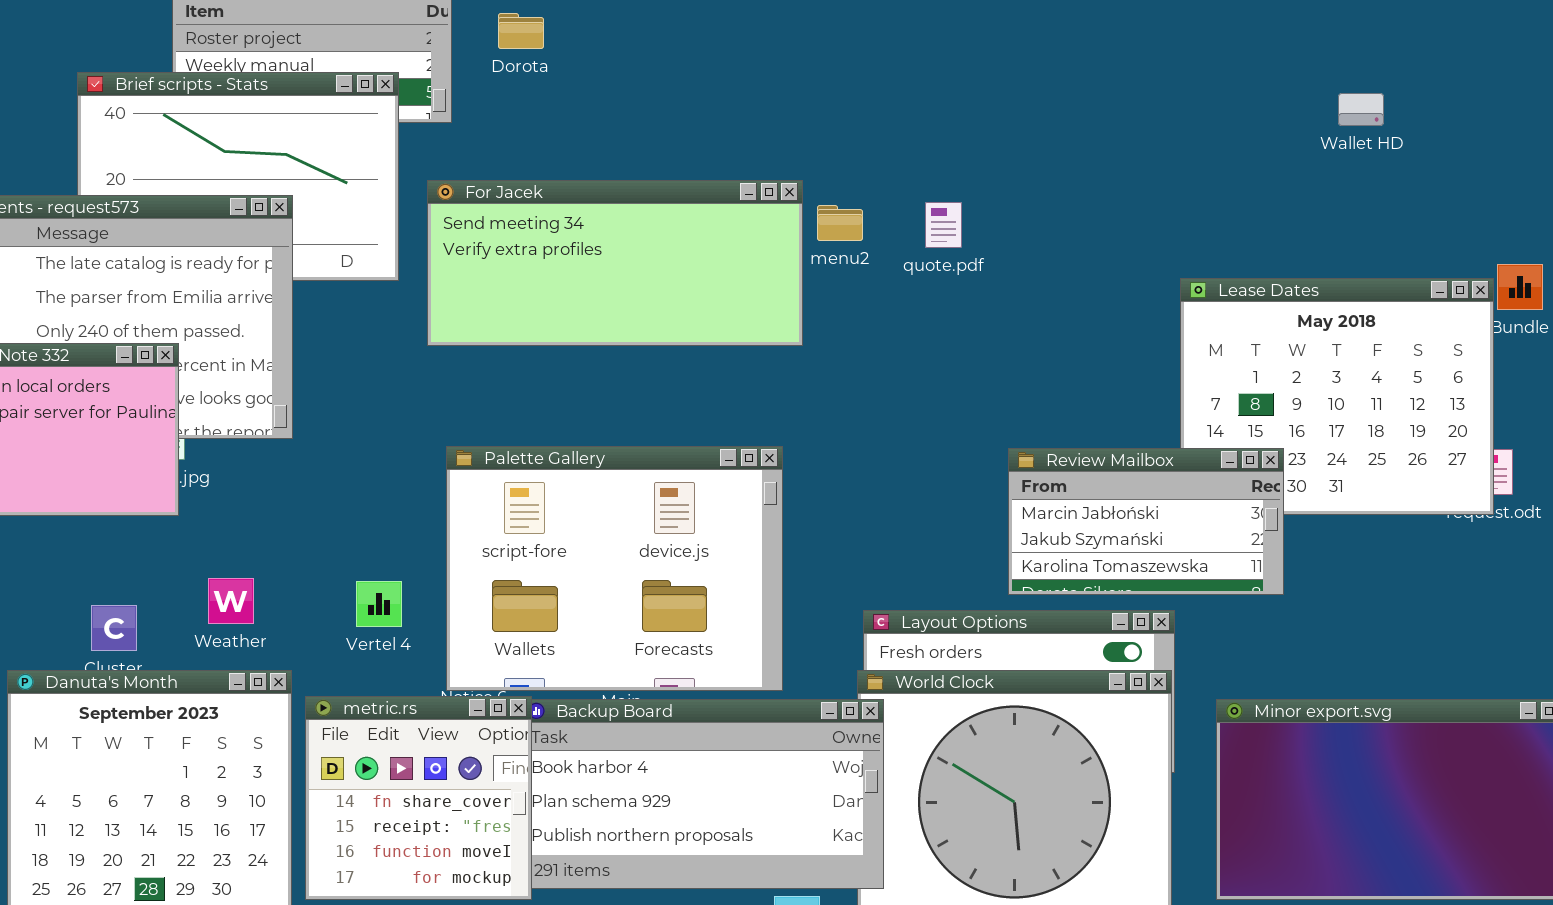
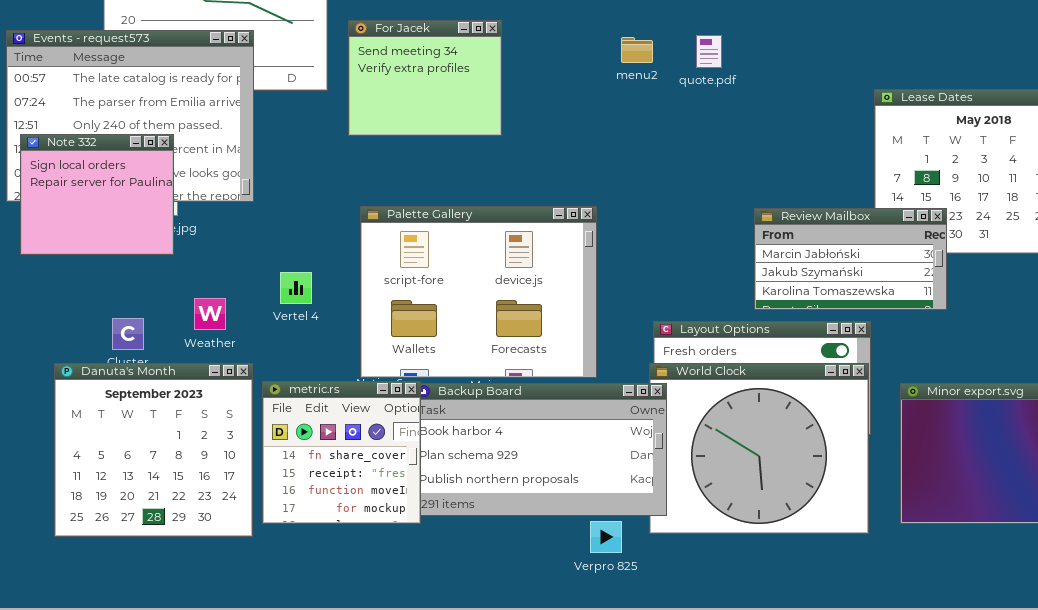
For Jacek: [427,180,803,346] -> [348,20,502,136], resized
Vertel 4: [356,581,402,627] -> [280,272,312,304], moved

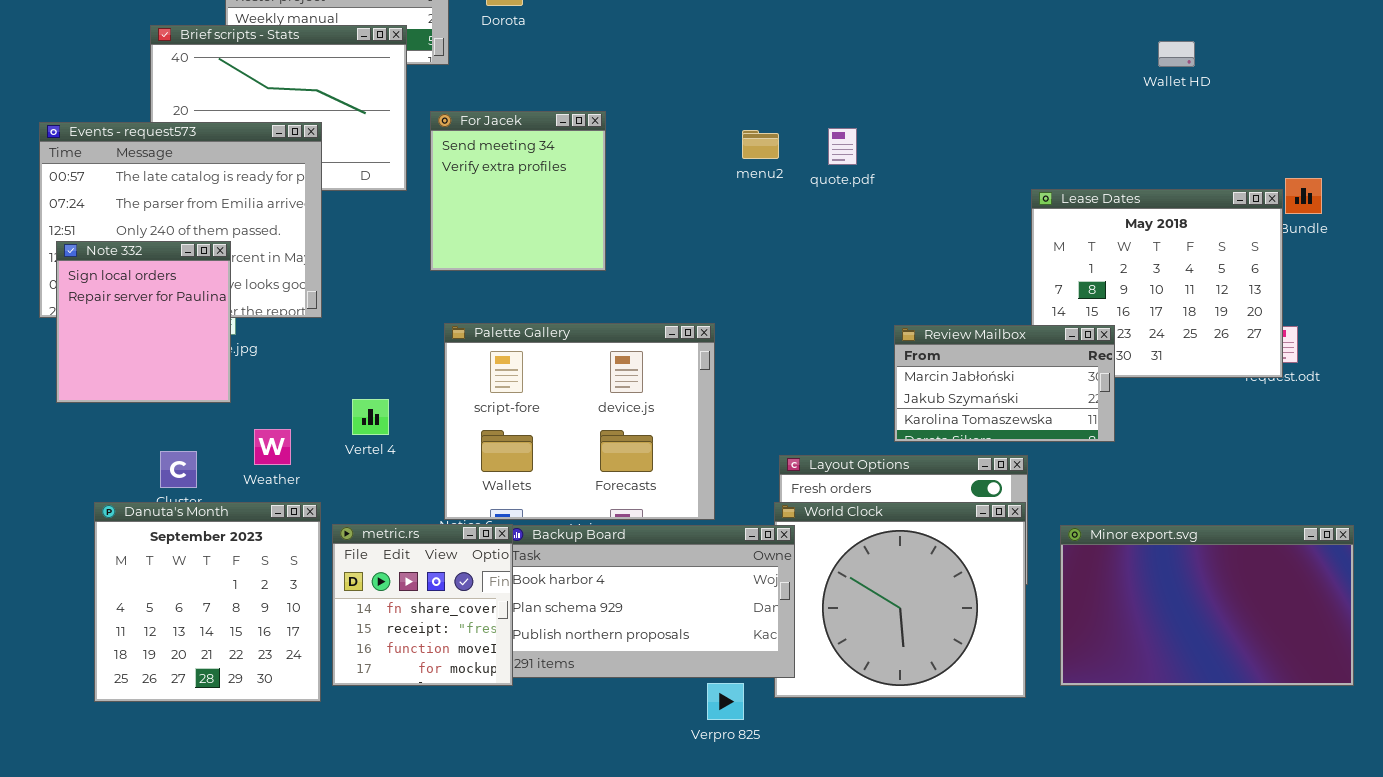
For Jacek: [348,20,502,136] -> [430,111,606,271], resized
Note 332: [20,134,174,255] -> [56,241,231,403], resized

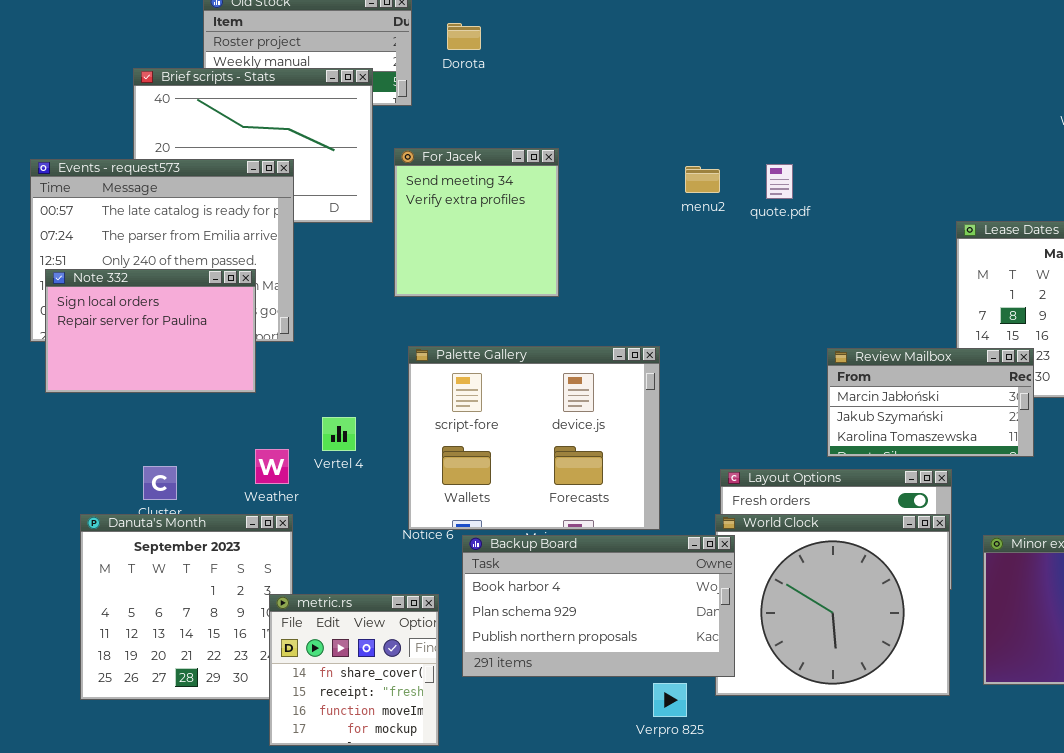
Note 332: [56,241,231,403] -> [45,269,256,393], resized
Weather: [254,429,291,465] -> [255,449,289,484], moved
metric.rs: [332,524,513,686] -> [269,594,439,746], moved

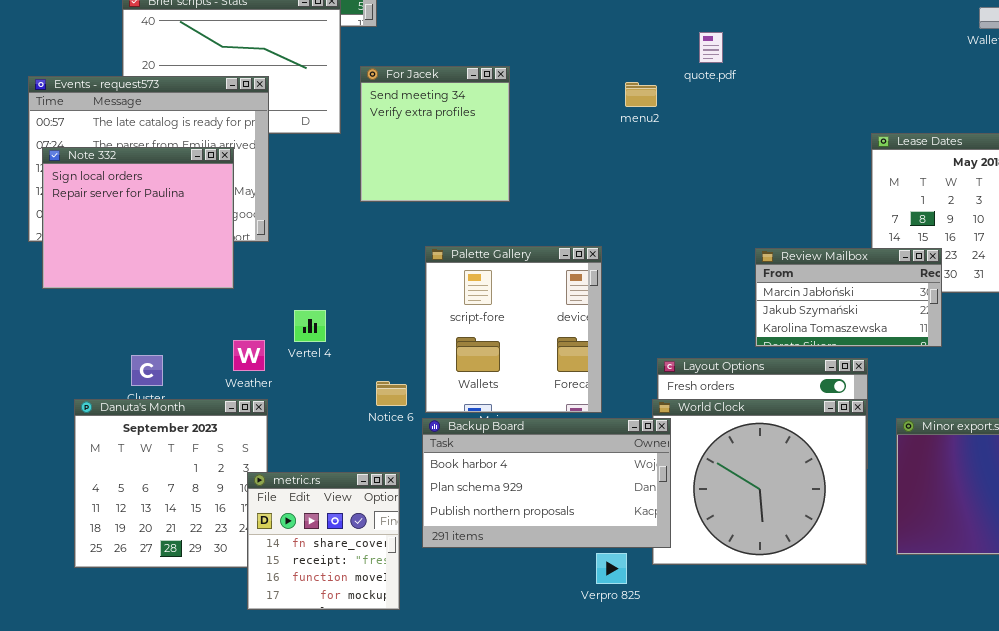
quote.pdf: [766,164,793,199] -> [699,32,723,63], moved
Note 332: [45,269,256,393] -> [42,147,234,289], resized
Palette Gallery: [408,346,660,530] -> [425,246,602,413], resized

